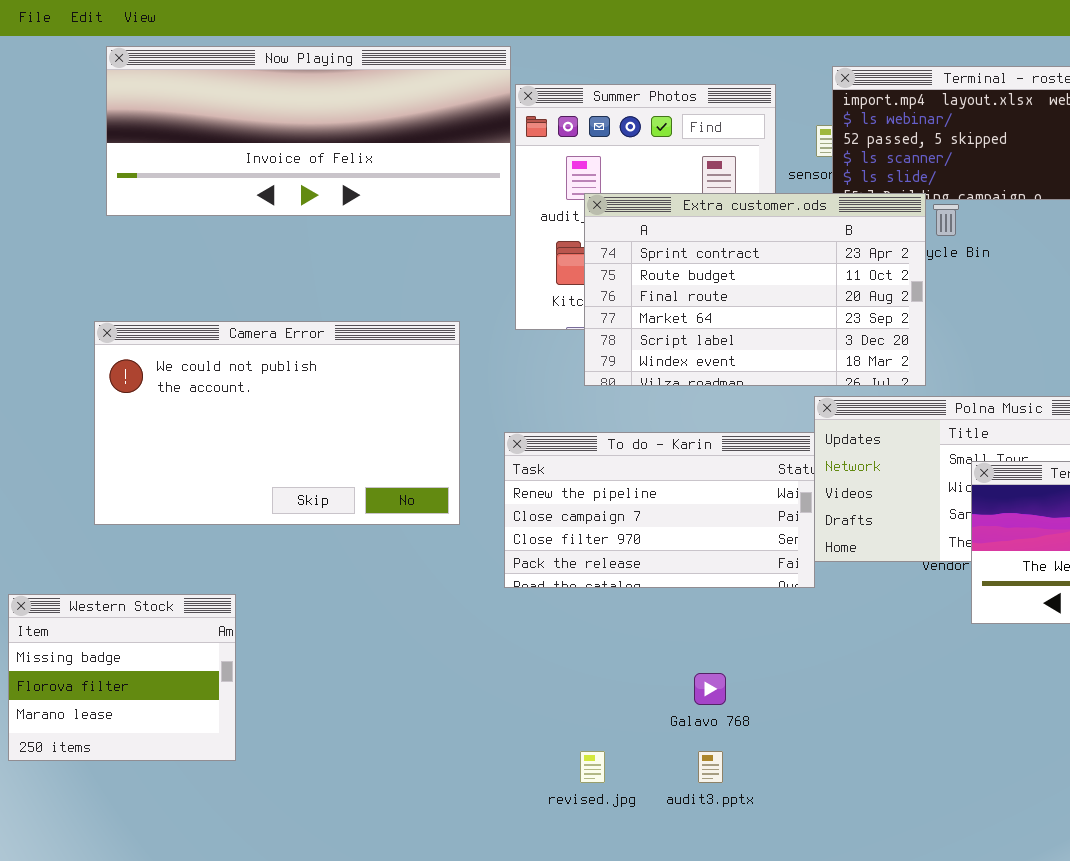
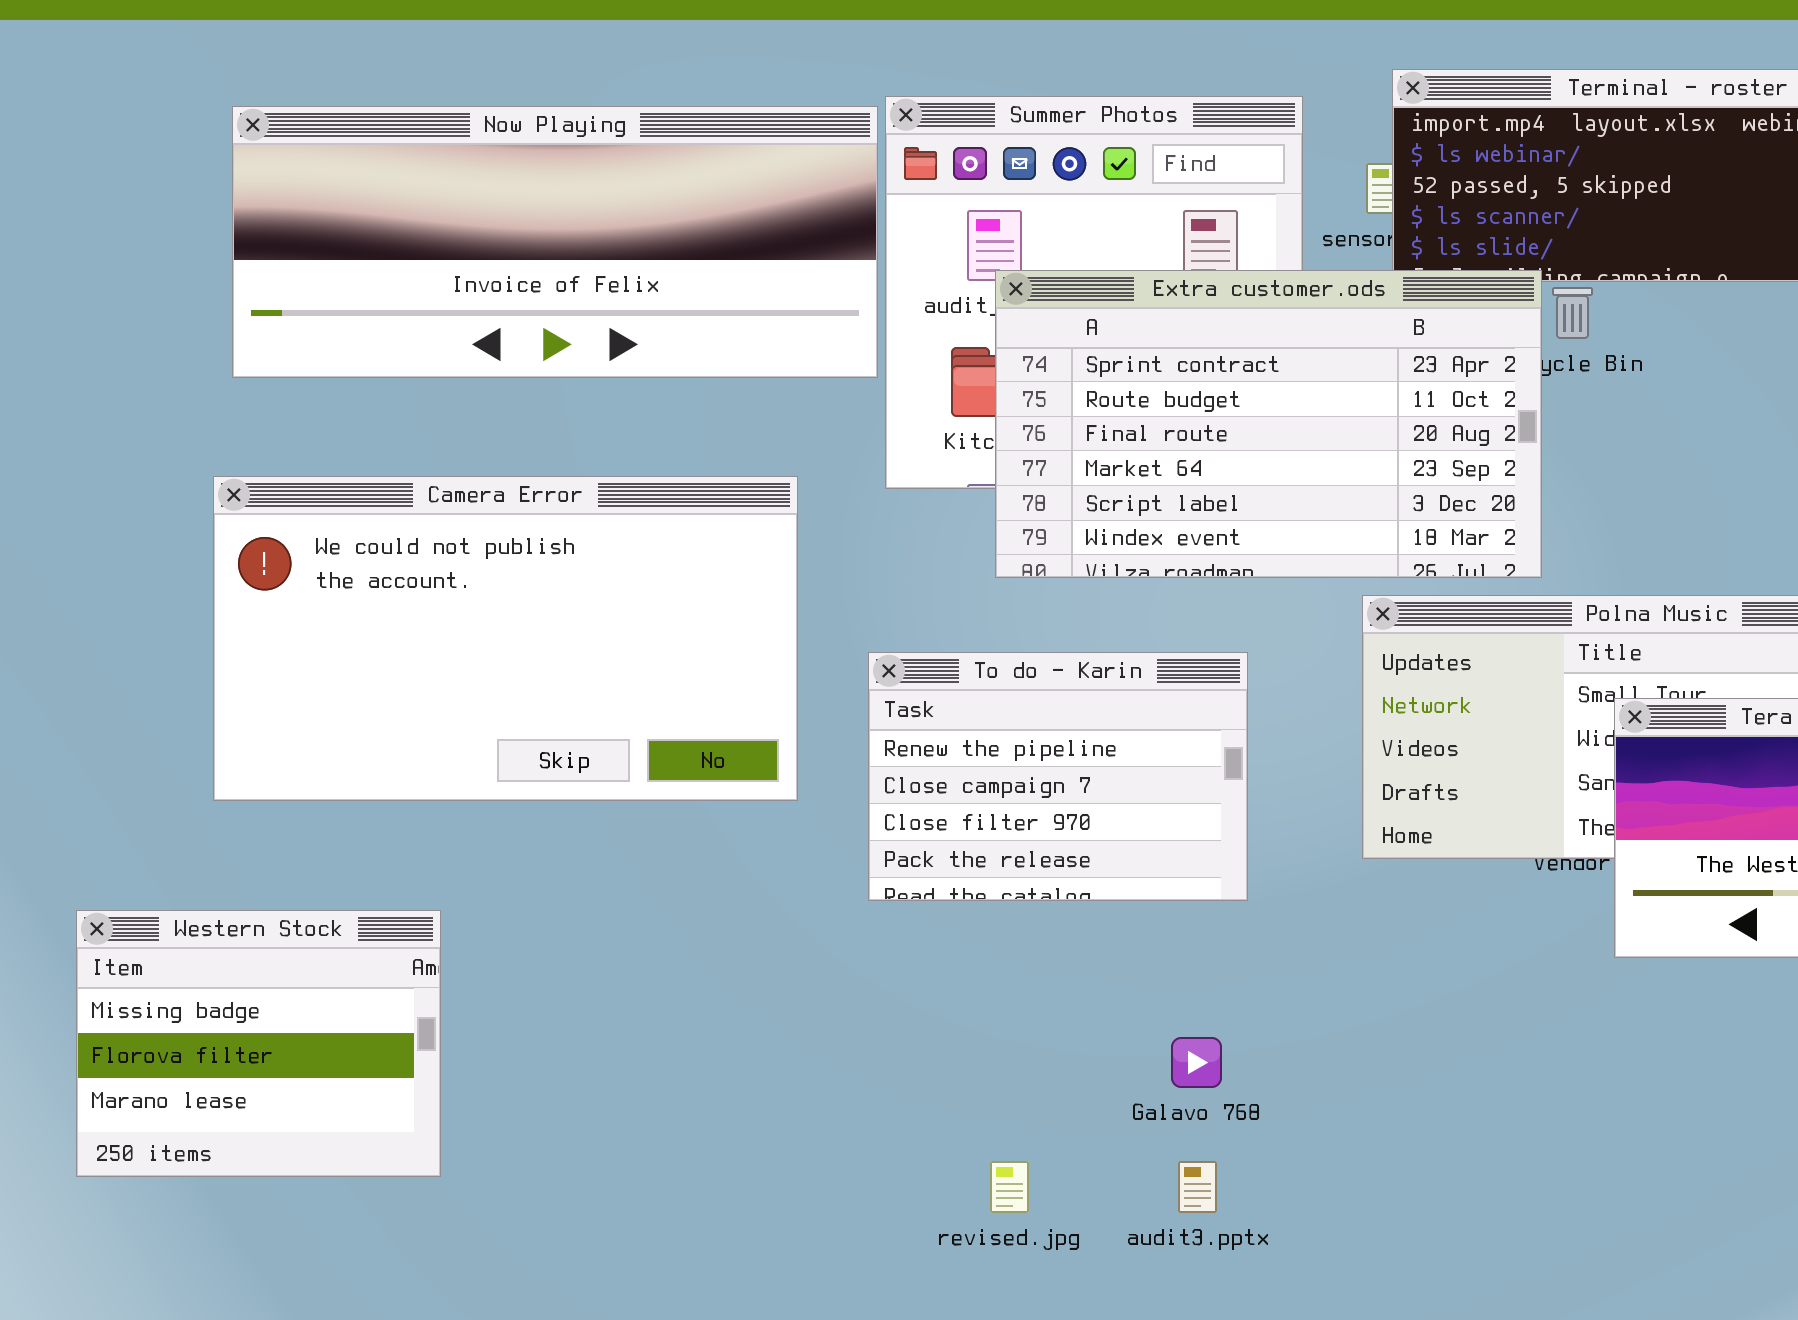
Now Playing: [106,46,511,216] -> [232,106,878,378], moved
To do - Karin: [504,432,815,588] -> [868,652,1248,901], resized

